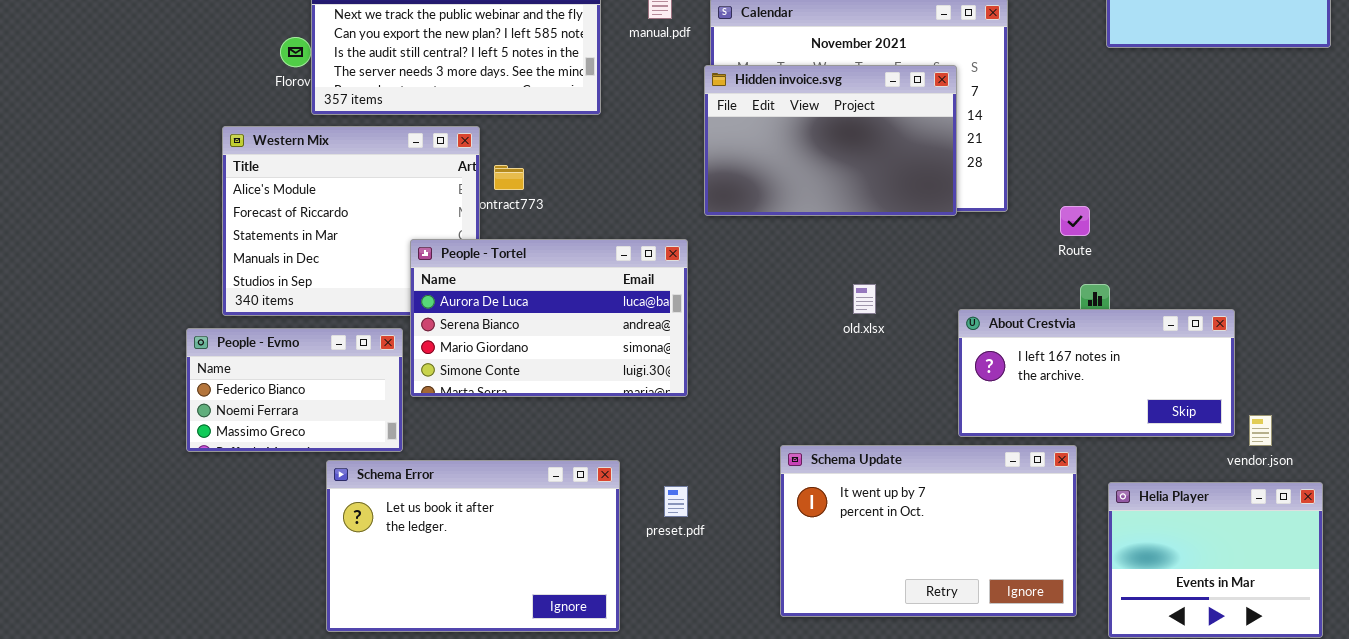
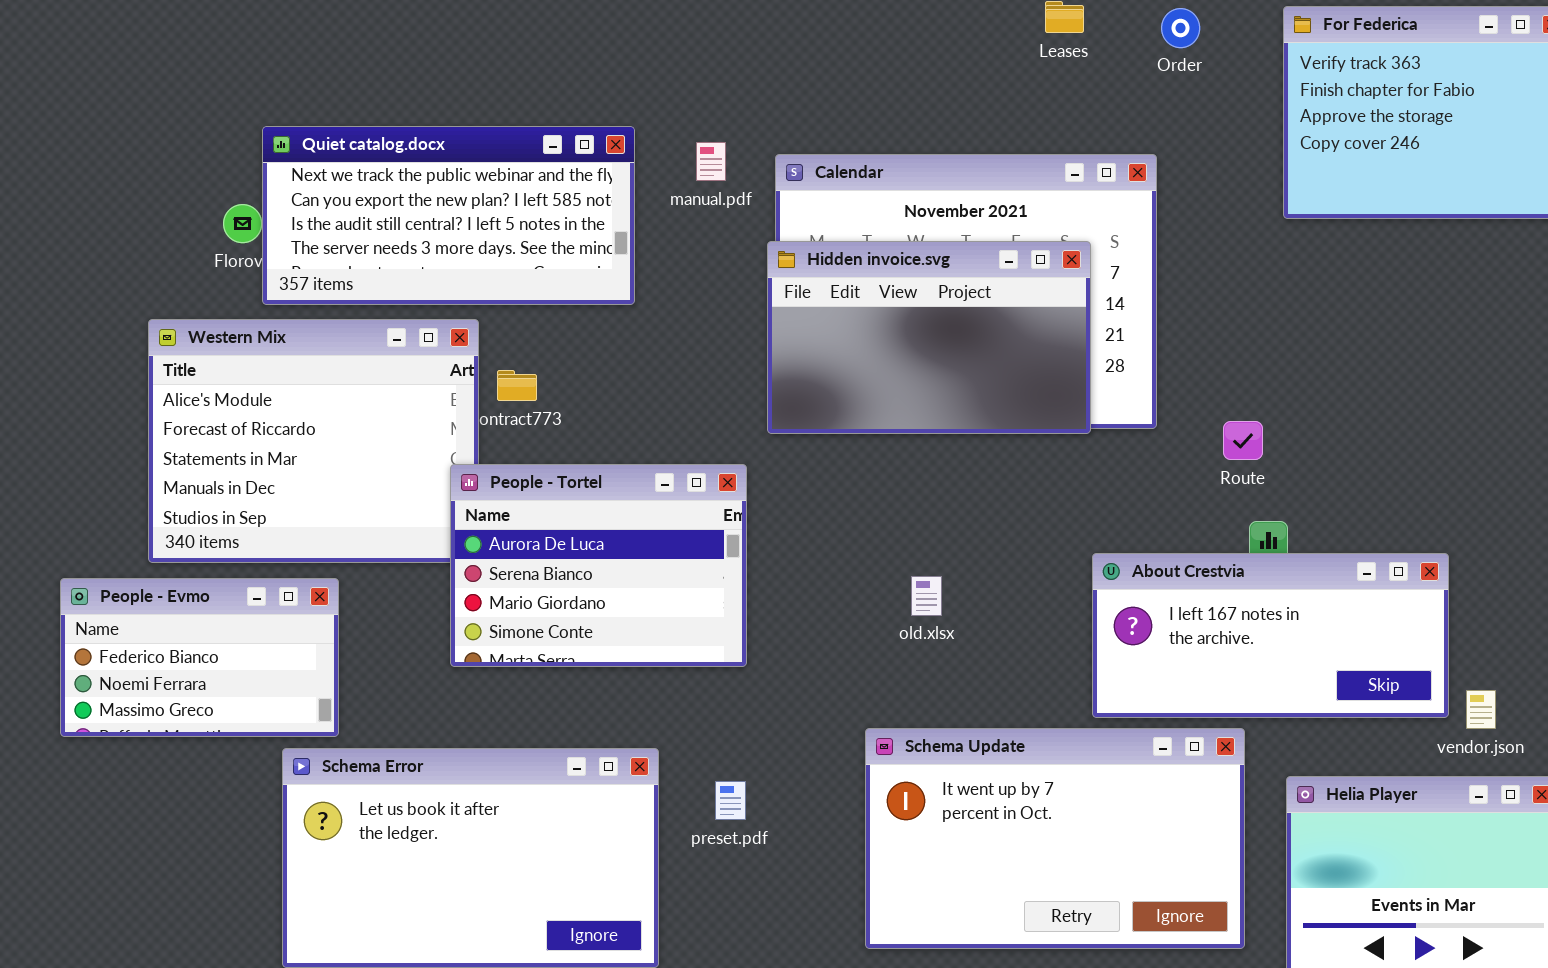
People - Tortel: [410,239,688,397] -> [450,464,747,667], resized
old.xlsx: [853,284,876,314] -> [911,576,942,616], moved
People - Evmo: [186,328,403,452] -> [60,578,339,737], moved

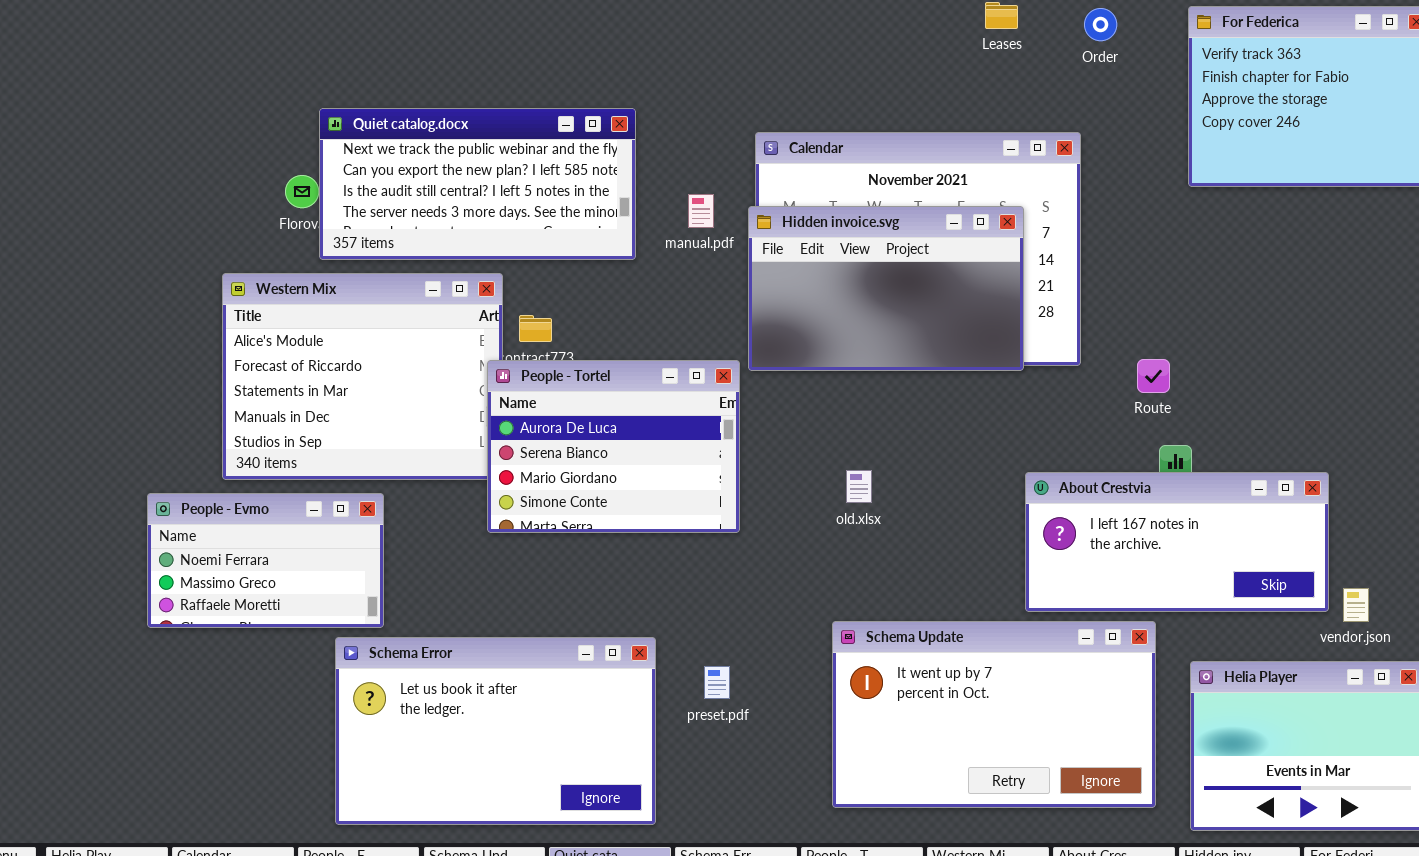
manual.pdf: [696,142,726,181] -> [688,194,714,228], moved
People - Tortel: [450,464,747,667] -> [487,360,740,533], moved
old.xlsx: [911,576,942,616] -> [846,470,872,503], moved
People - Evmo: [60,578,339,737] -> [147,493,384,628], scrolled down 1 row

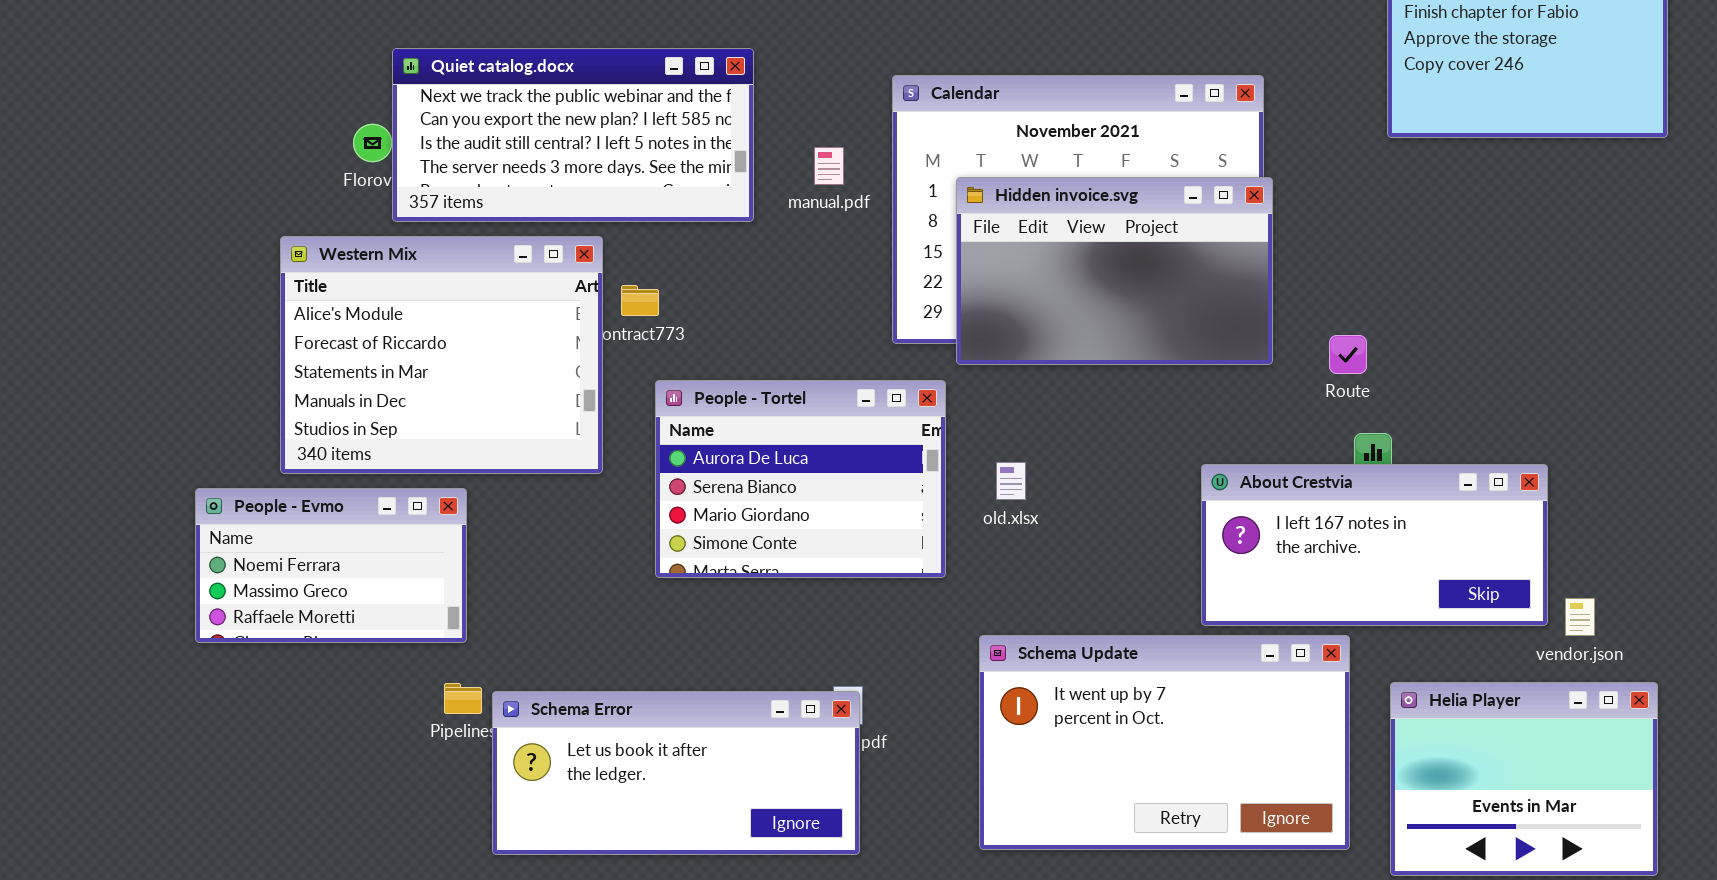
Hidden invoice.svg: [748,206,1024,371] -> [956,177,1273,365], moved
People - Tortel: [487,360,740,533] -> [655,380,946,578], moved
Schema Error: [335,637,656,825] -> [492,691,860,855], moved, resized

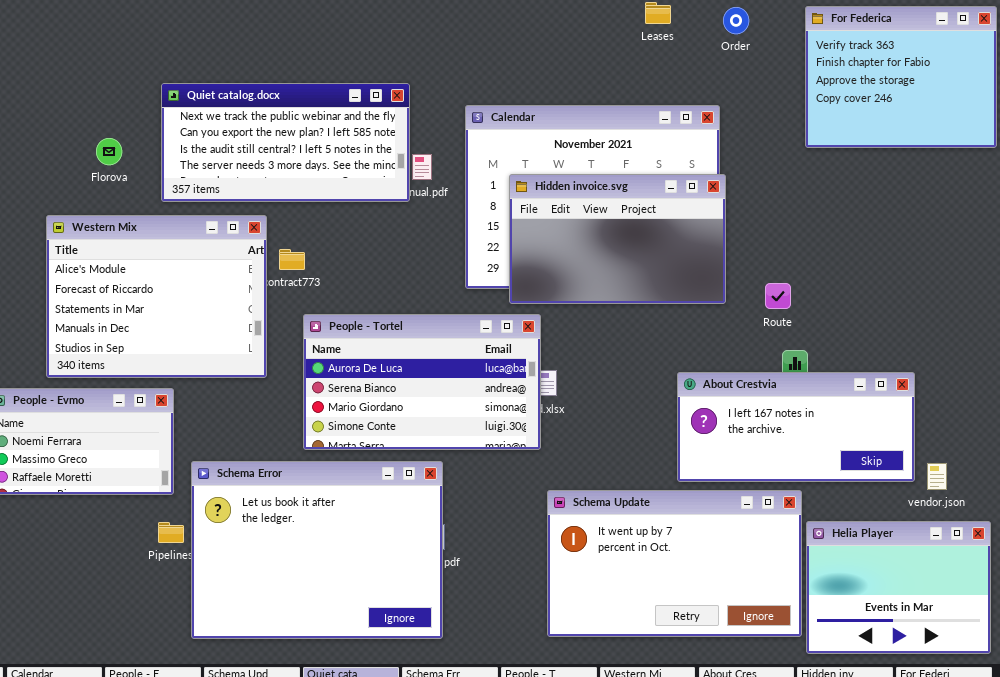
Quiet catalog.docx: [392,48,754,222] -> [161,83,410,202], moved
People - Tortel: [655,380,946,578] -> [303,314,541,450], resized
Schema Update: [979,635,1350,850] -> [547,490,802,637], moved
Schema Error: [492,691,860,855] -> [191,461,443,639], resized

